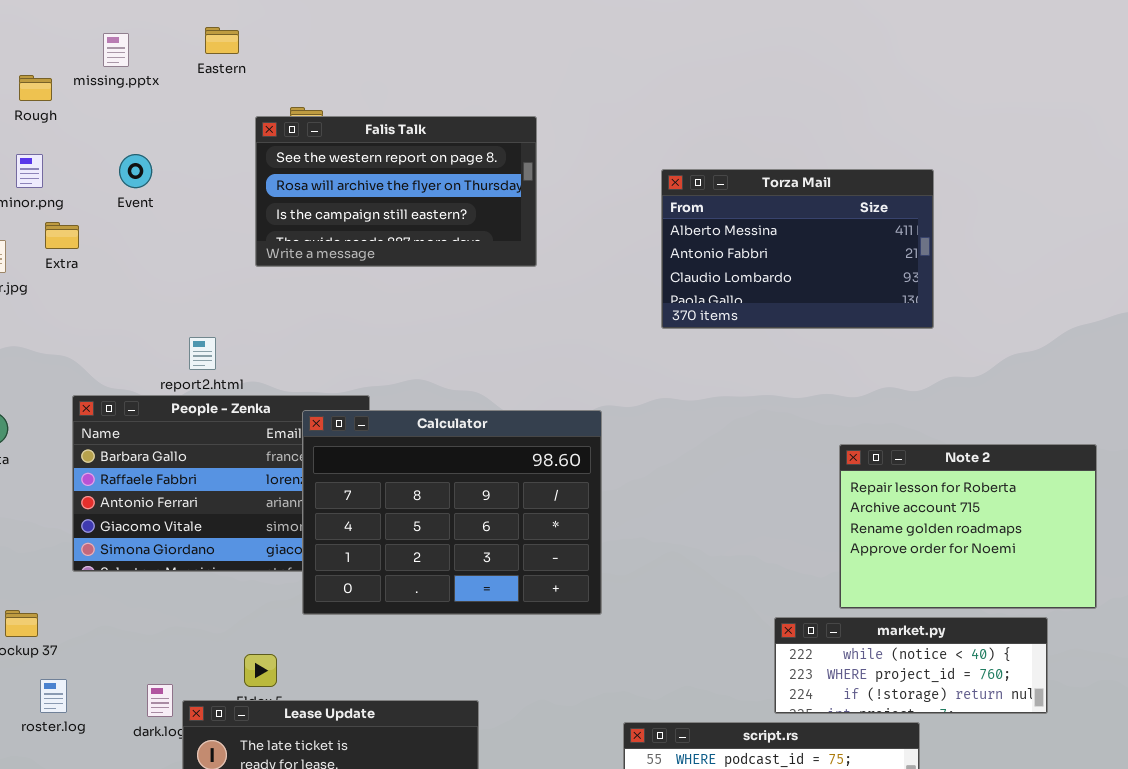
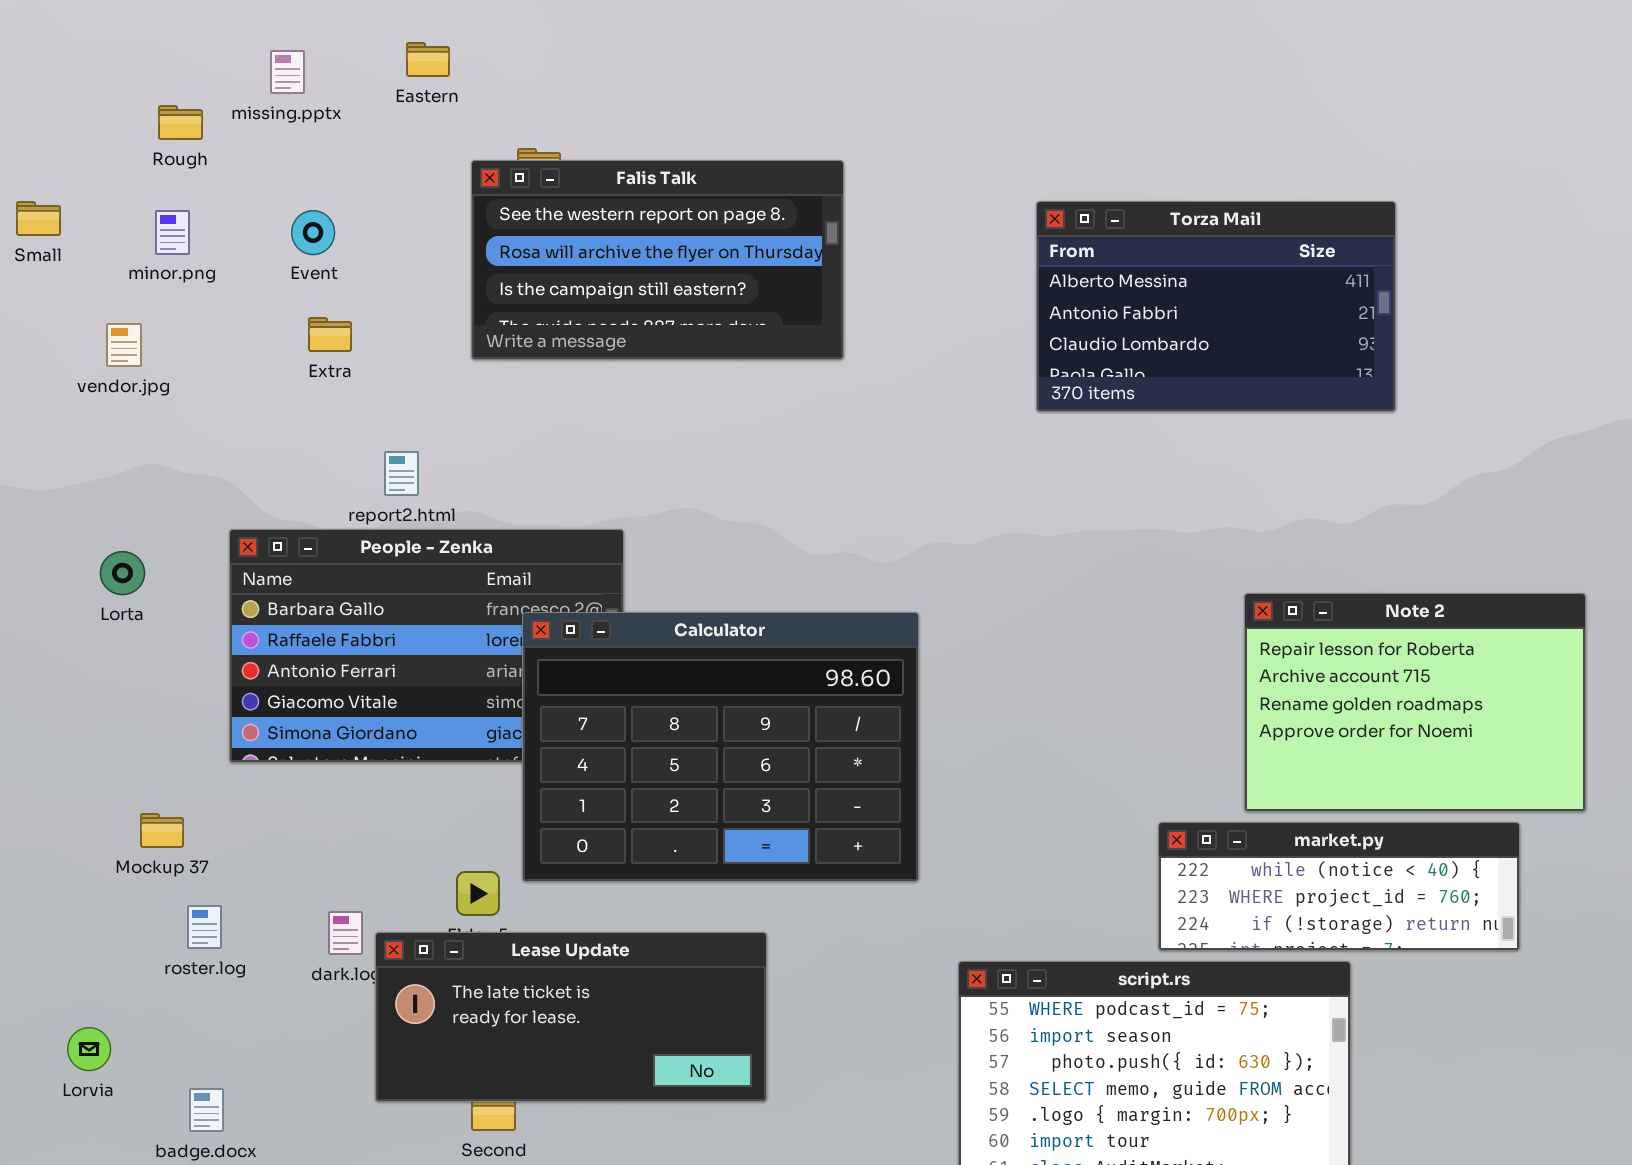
Torza Mail: [661,169,934,329] -> [1036,201,1396,412], moved
Extra: [45,222,79,249] -> [308,317,352,352], moved
Calculator: [302,410,602,615] -> [522,612,919,882], moved

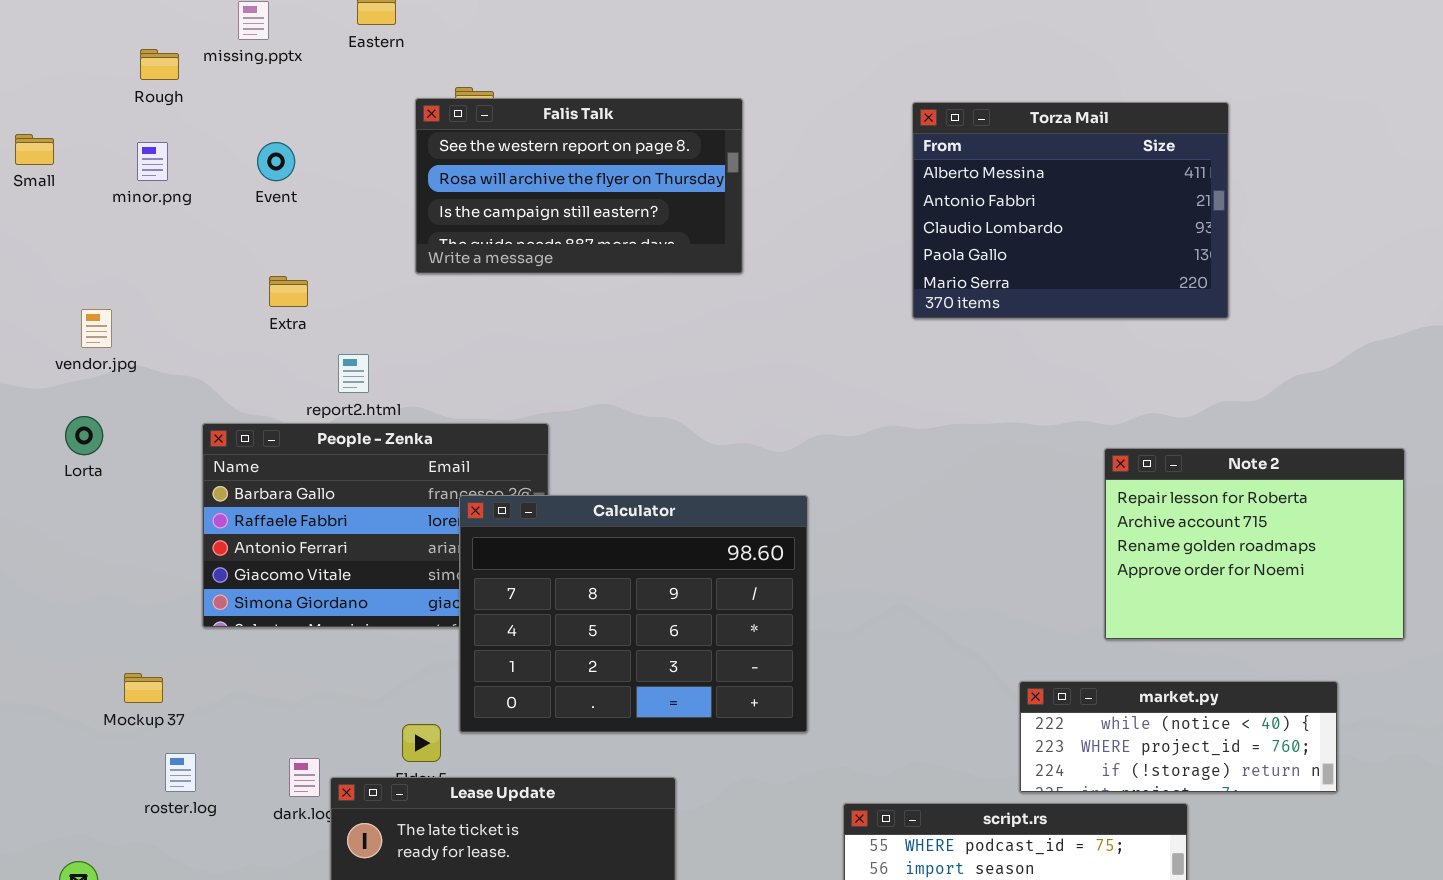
Torza Mail: [1036,201,1396,412] -> [912,102,1229,319], resized
Extra: [308,317,352,352] -> [269,276,308,307], moved
vendor.jpg: [106,323,142,367] -> [81,309,112,348], moved
Lorta: [100,551,145,595] -> [65,416,103,455], moved
Note 2: [1244,593,1586,812] -> [1104,448,1405,640], moved

